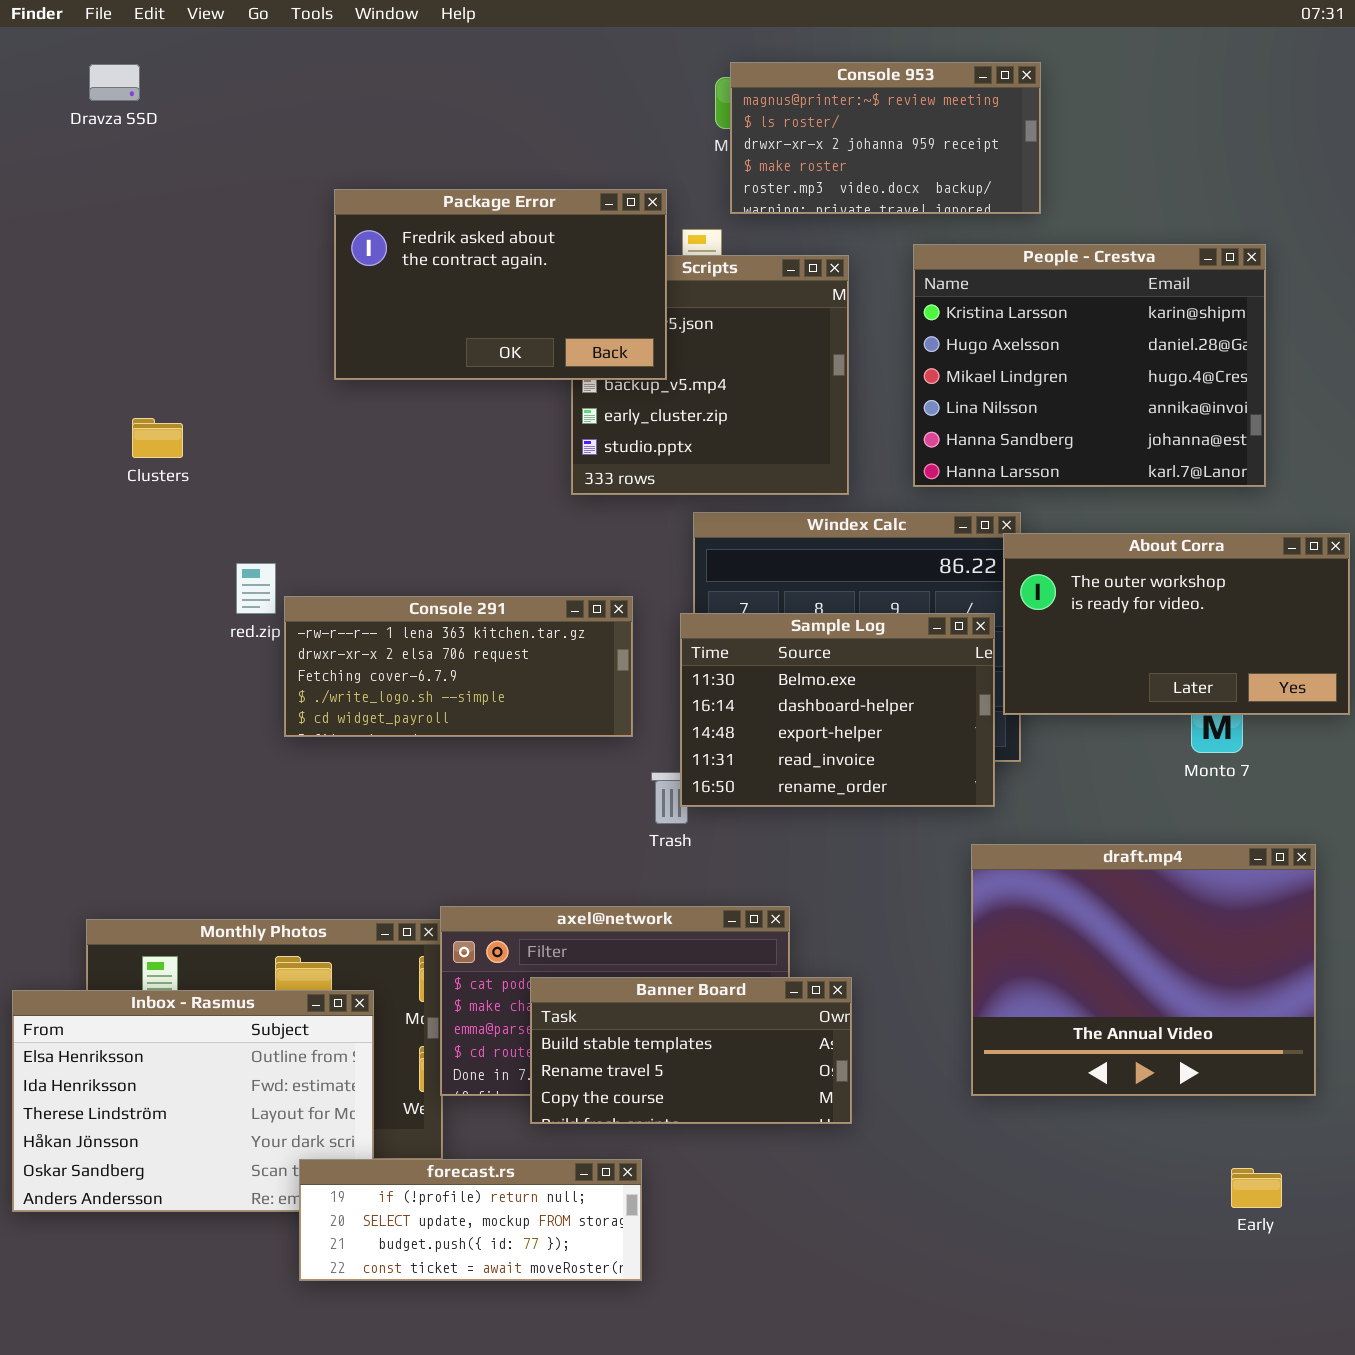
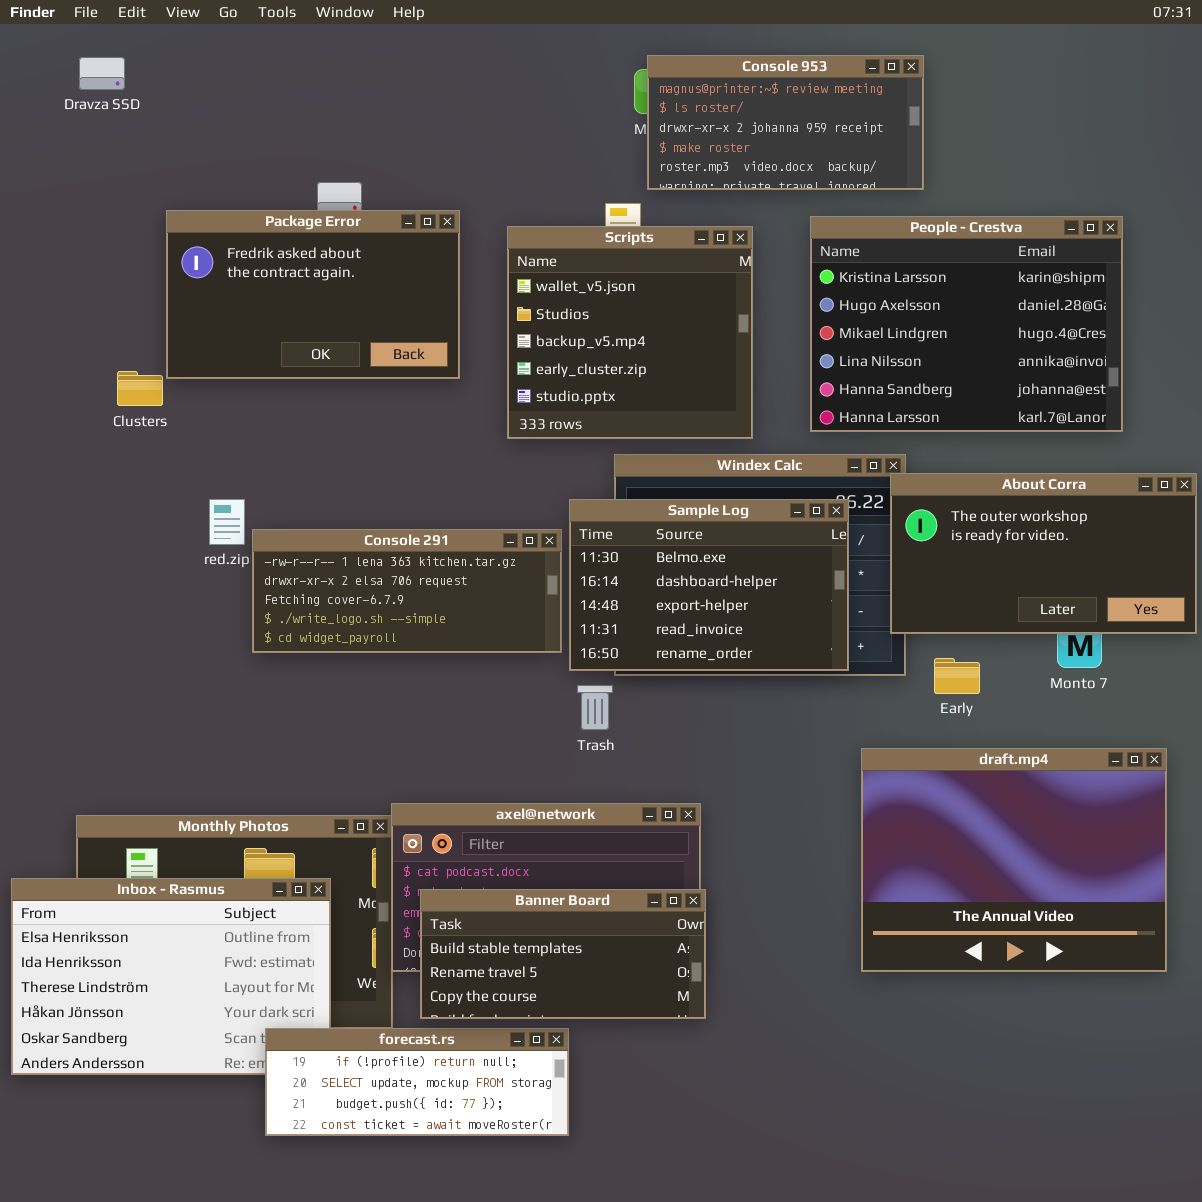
Package Error: [334,189,667,380] -> [166,210,460,379], moved
Sample Log: [680,613,995,807] -> [569,499,849,671], moved
Banner Board: [530,977,852,1124] -> [420,889,706,1019], moved
Early: [1231,1168,1282,1208] -> [934,658,980,694], moved

